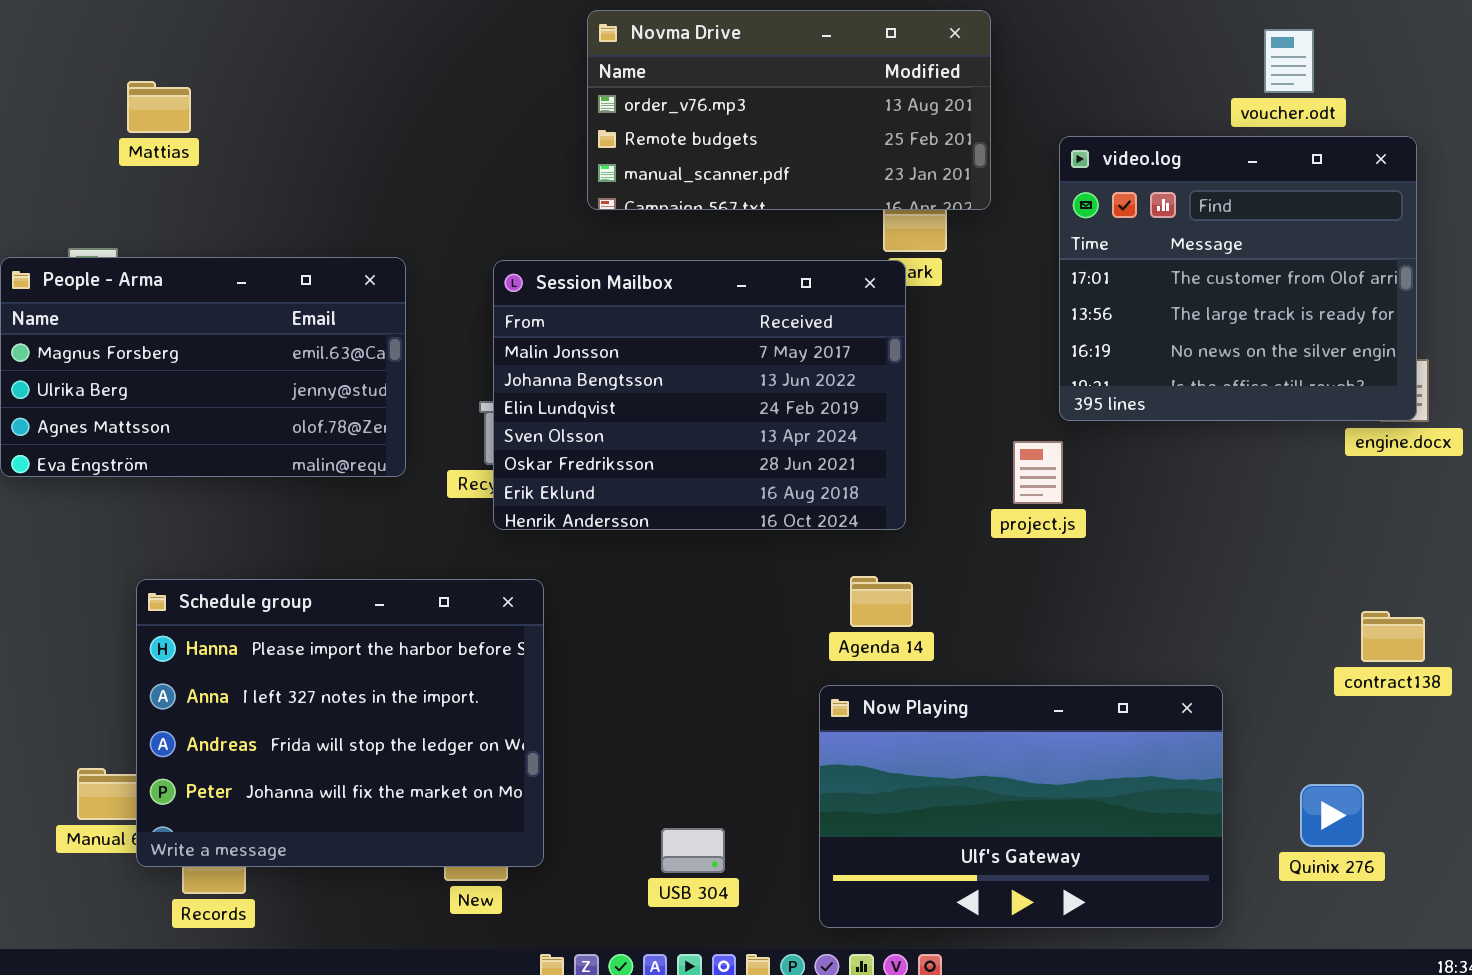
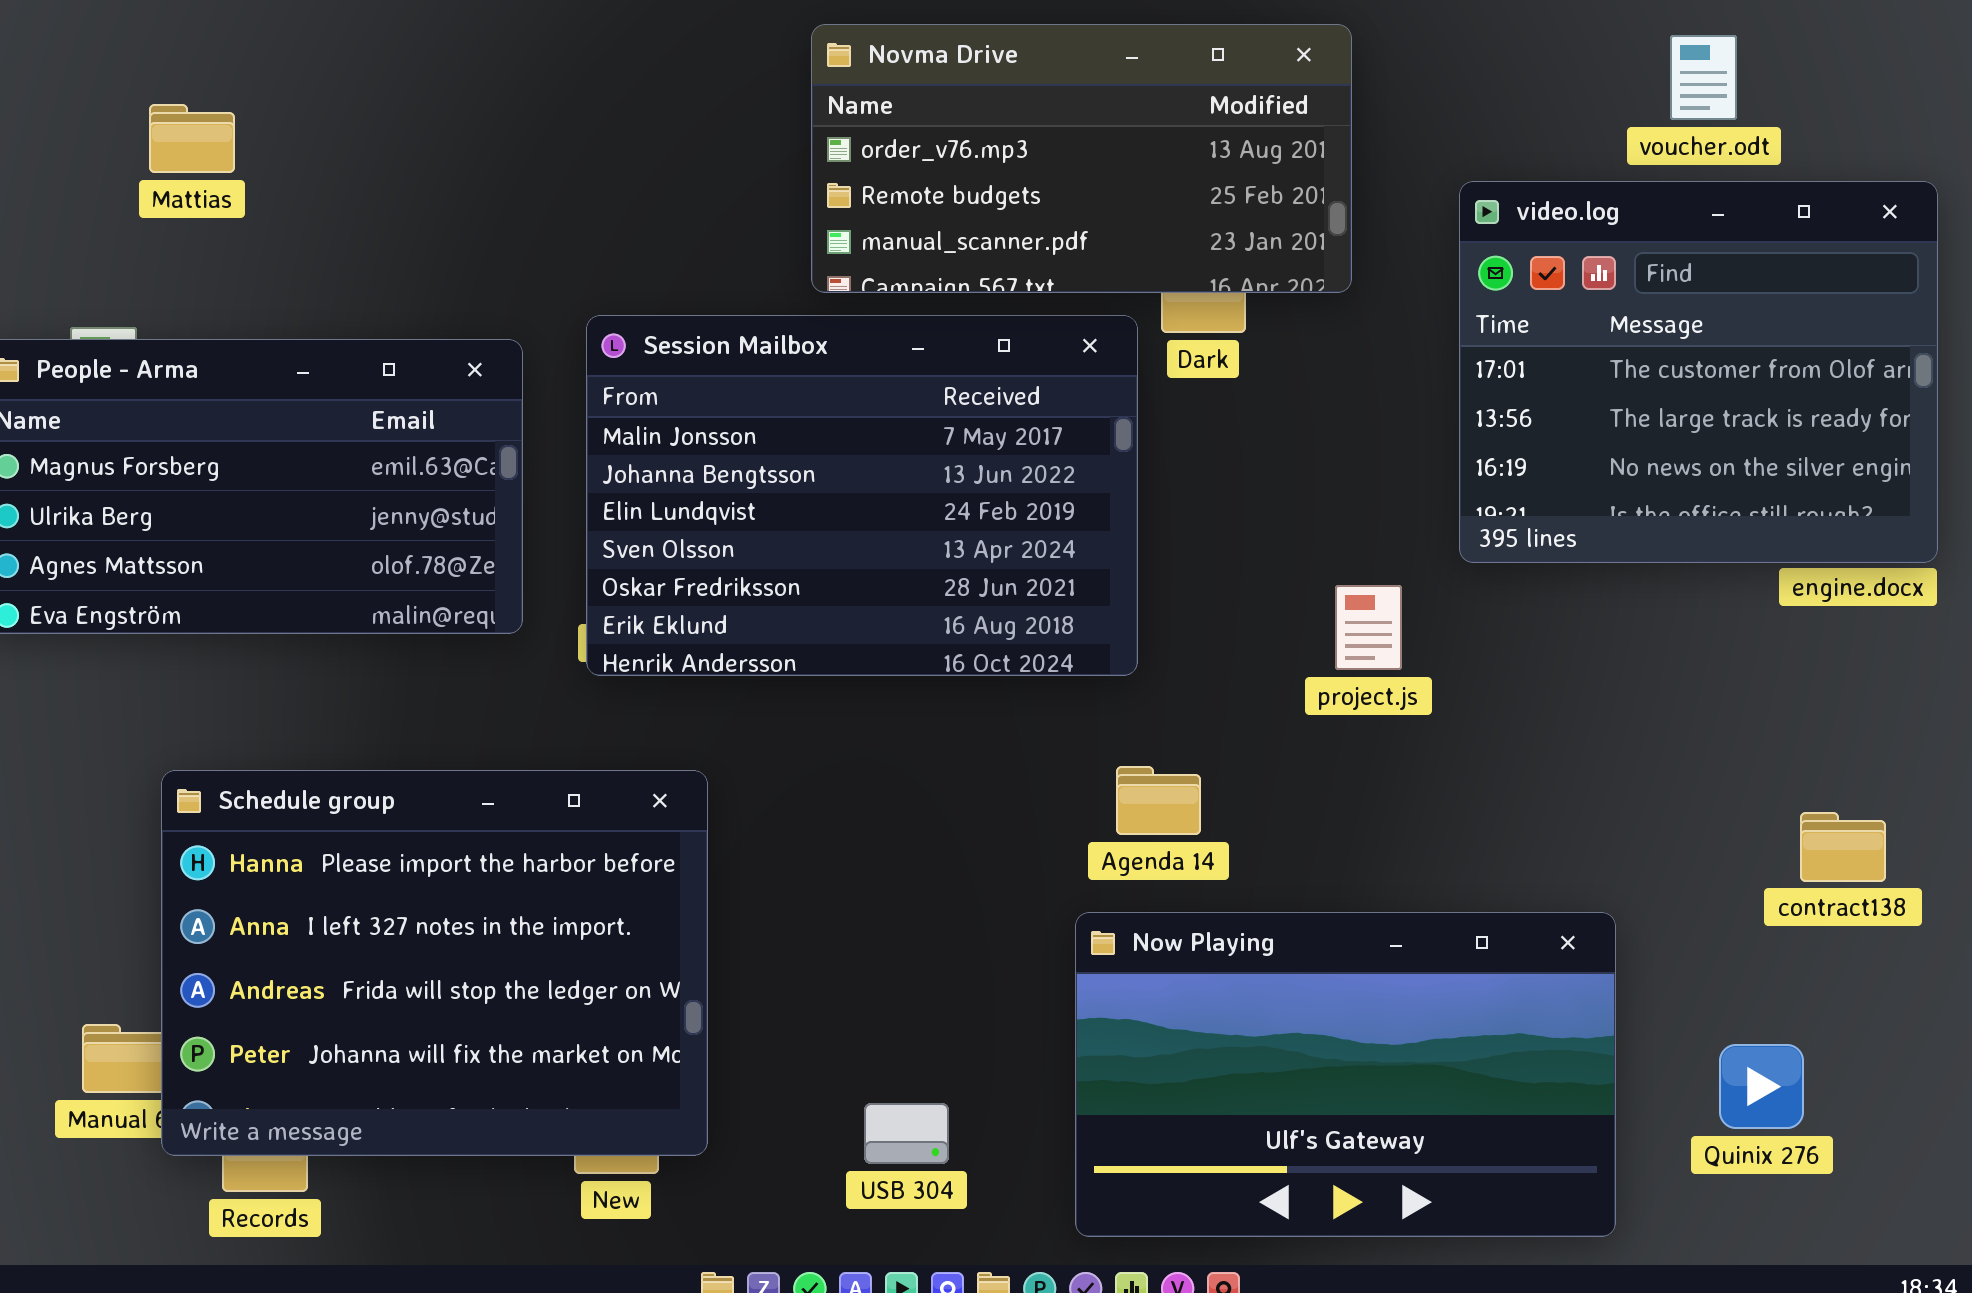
Novma Drive: [587,10,991,210] -> [811,24,1352,293], moved
video.log: [1059,136,1417,421] -> [1459,181,1938,563], moved
Session Mailbox: [493,260,906,530] -> [586,315,1138,676], moved

